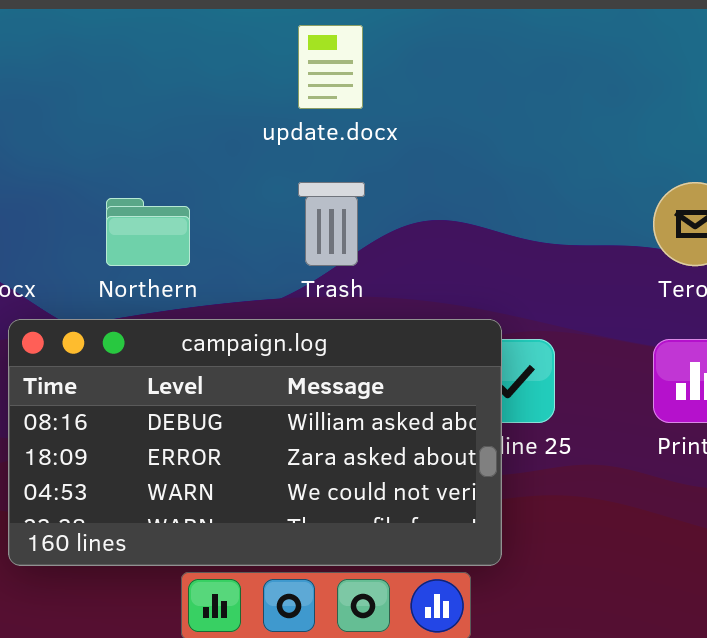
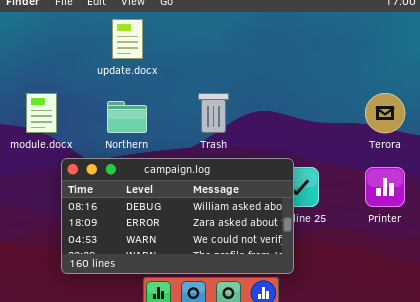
update.docx: [298,25,363,109] -> [112,19,143,59], moved

